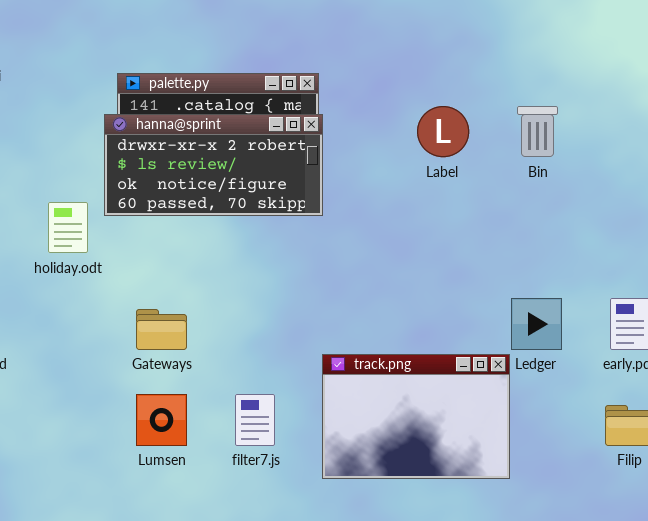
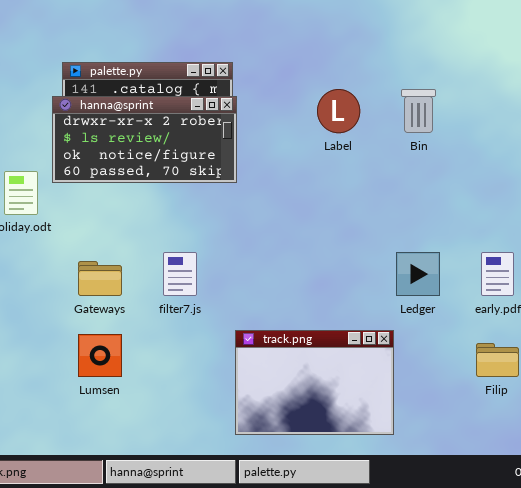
track.png: [322,354,510,479] -> [235,330,394,435], moved
filter7.js: [235,394,275,446] -> [163,252,197,296], moved

